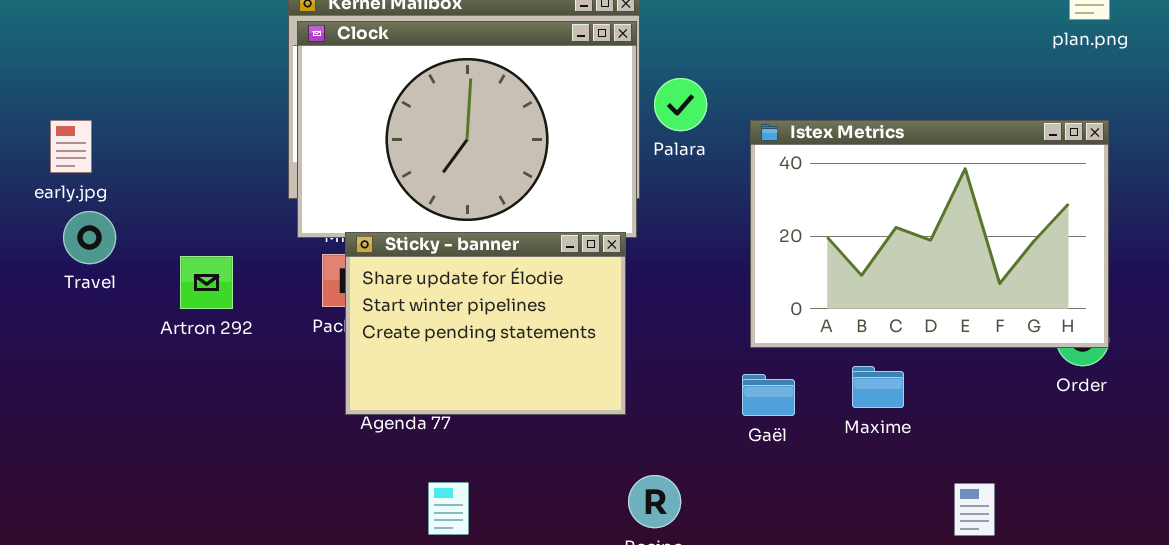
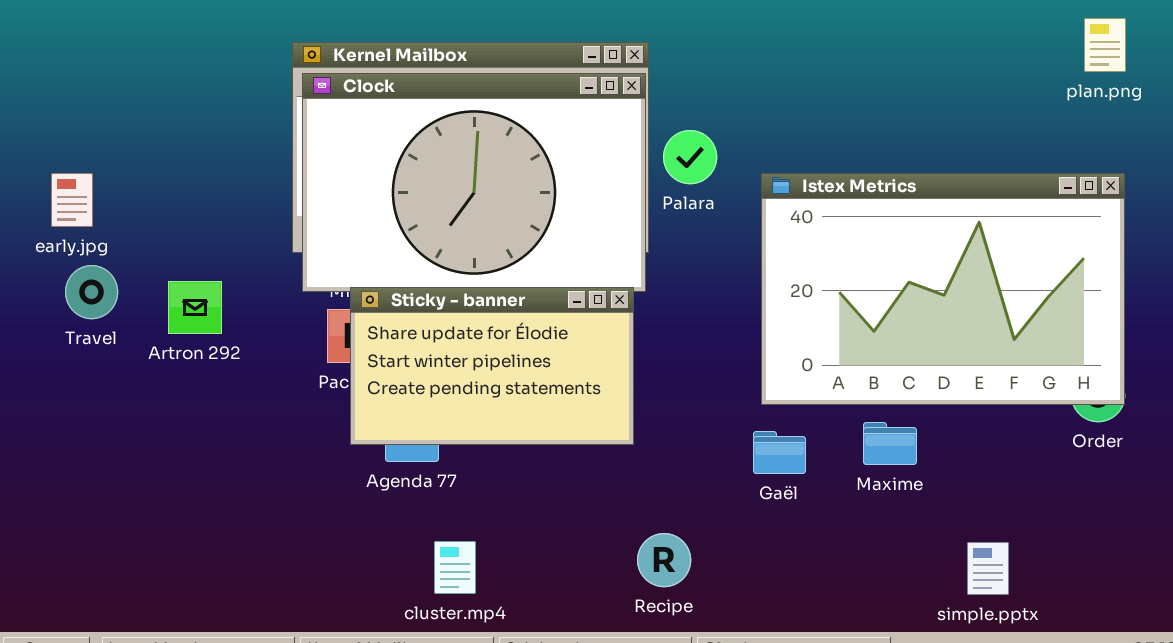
Sticky - banner: [345,232,626,415] -> [350,287,634,445], resized
Artron 292: [180,256,233,309] -> [168,281,222,334], moved

